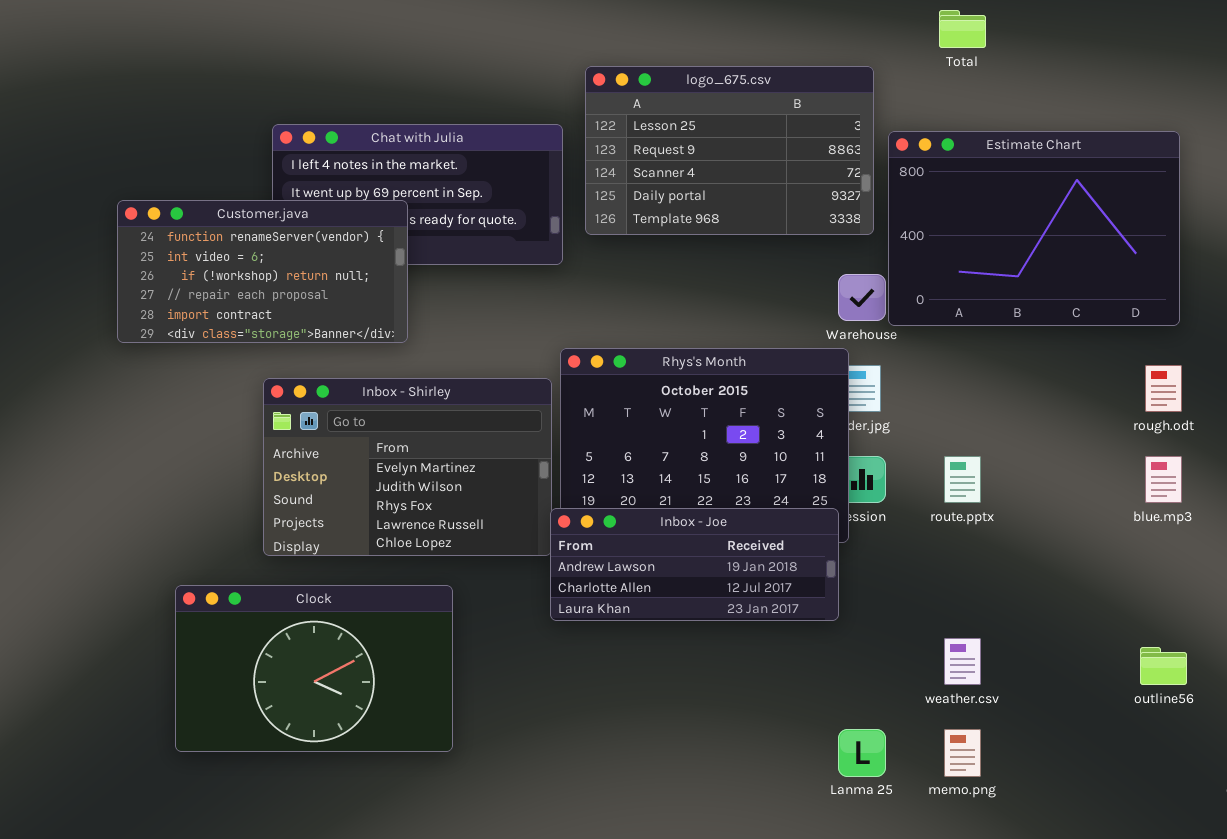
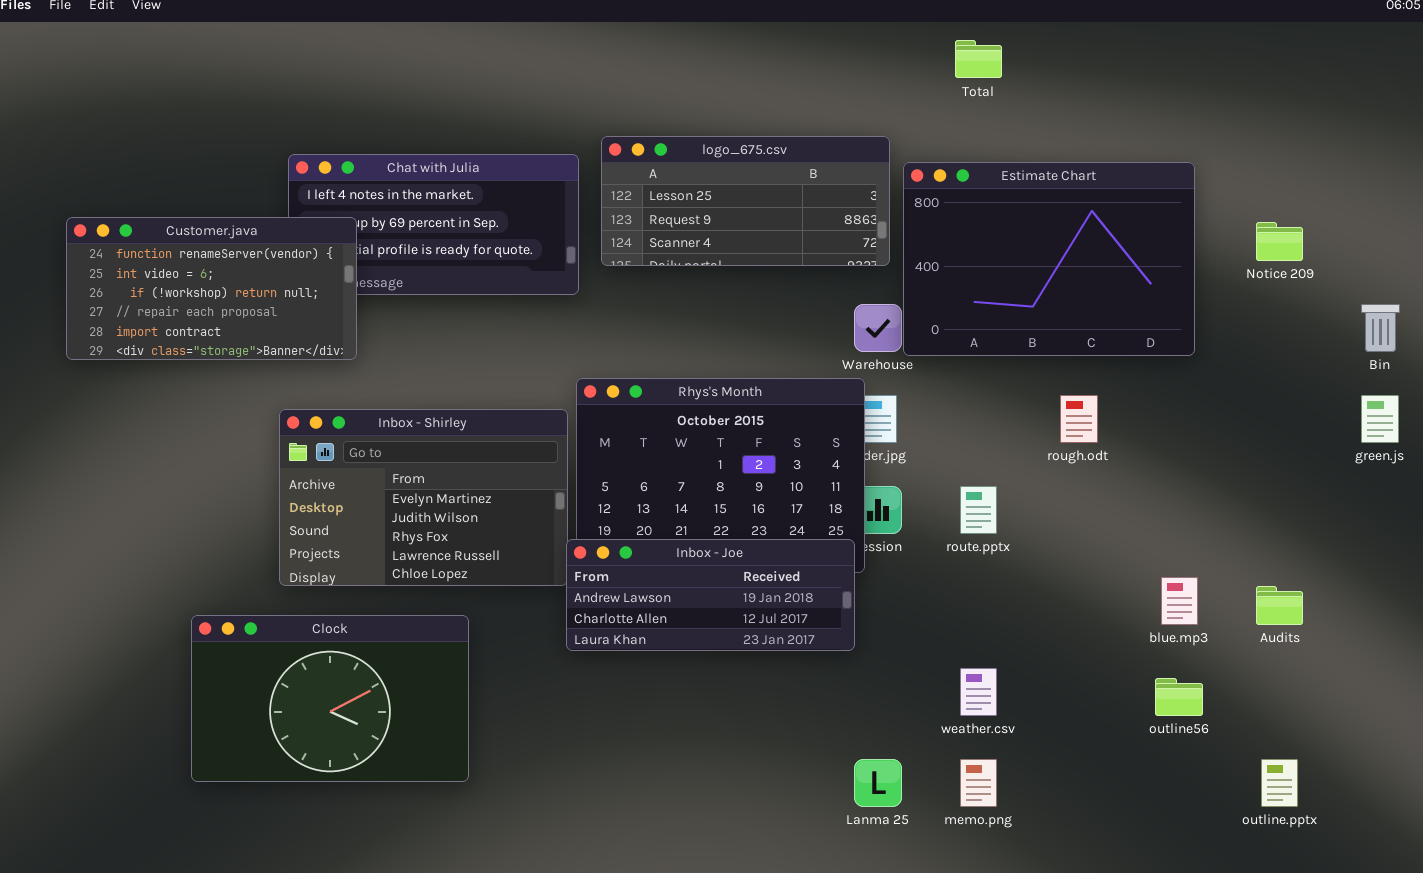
logo_675.csv: [585,66,874,235] -> [601,136,890,266], resized
Customer.java: [117,200,408,343] -> [66,217,357,360], moved
rough.odt: [1145,365,1182,412] -> [1060,395,1098,443], moved
blue.mp3: [1145,456,1182,503] -> [1161,577,1198,625], moved

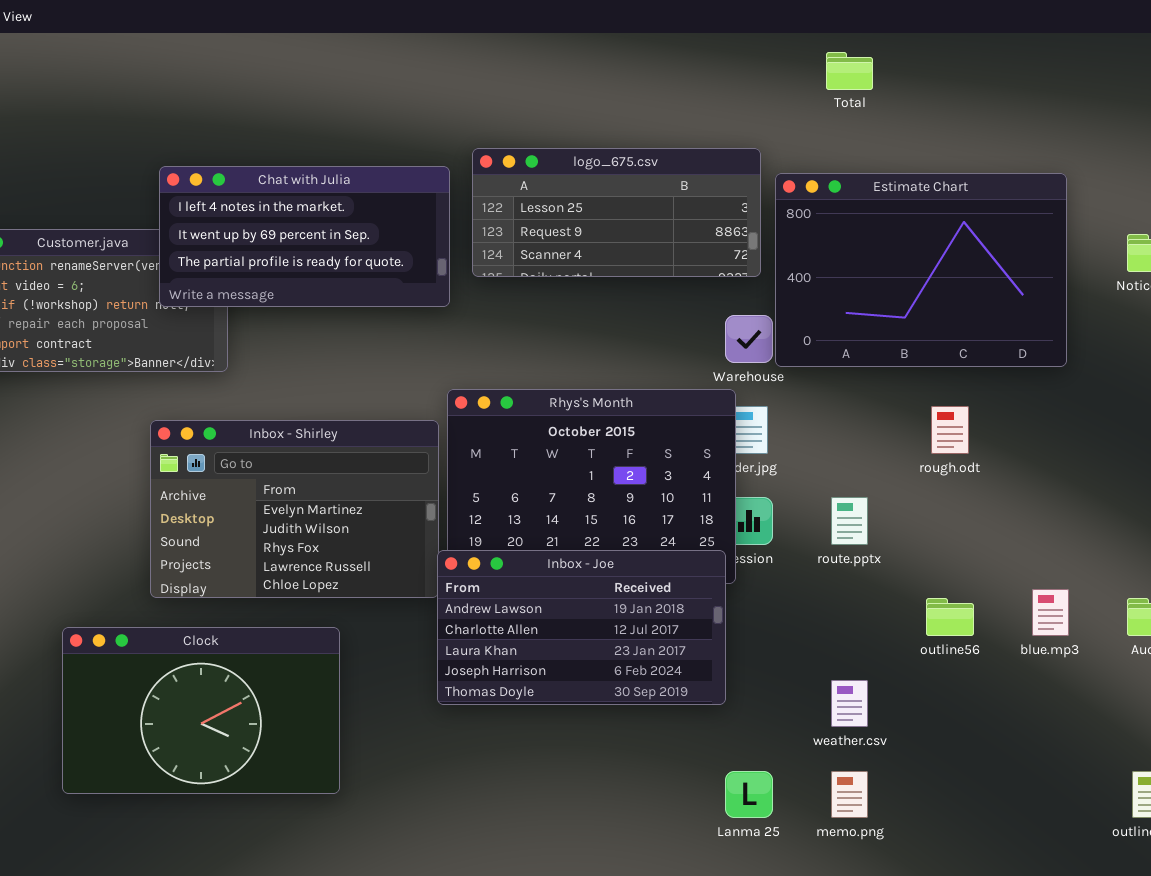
Chat with Julia: [288,154,579,295] -> [159,166,450,307], raised
Inbox - Joe: [566,539,855,651] -> [437,550,726,705], resized
outline56: [1155,678,1203,716] -> [926,598,974,636], moved

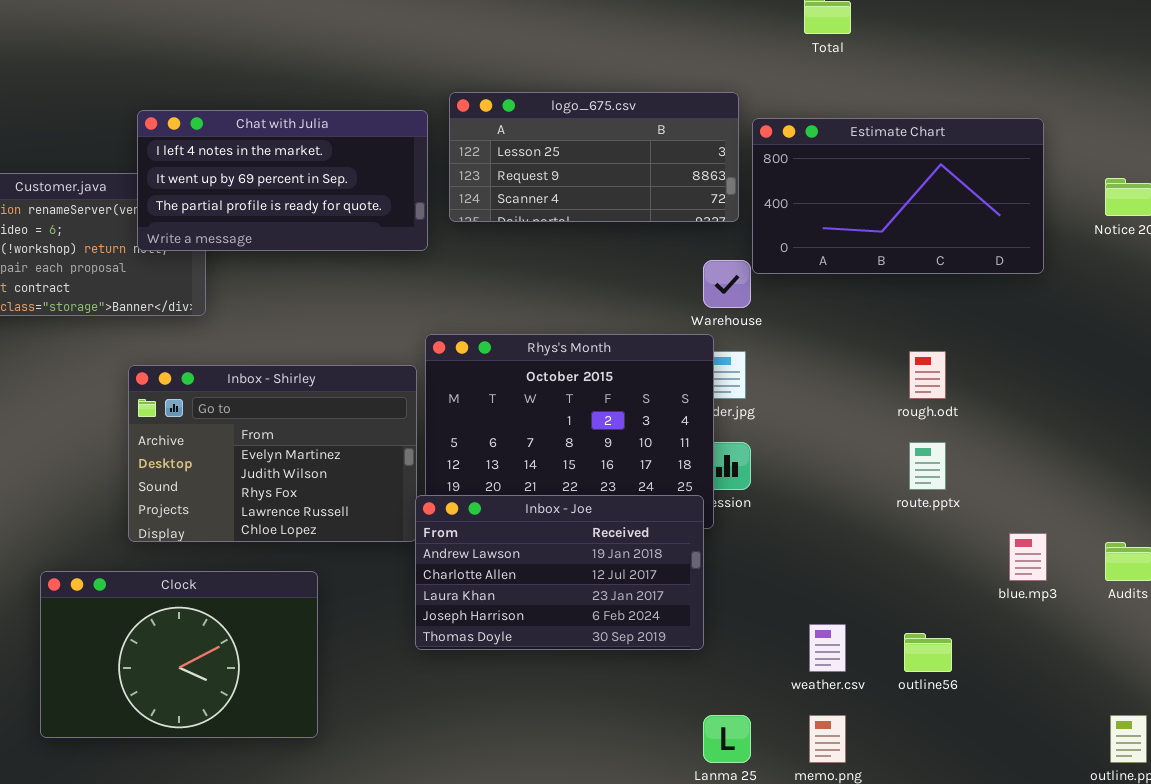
Estimate Chart: [775,173,1067,367] -> [752,118,1044,274], resized
route.pptx: [831,497,868,545] -> [909,442,946,490], moved
outline56: [926,598,974,636] -> [904,633,952,672], moved

